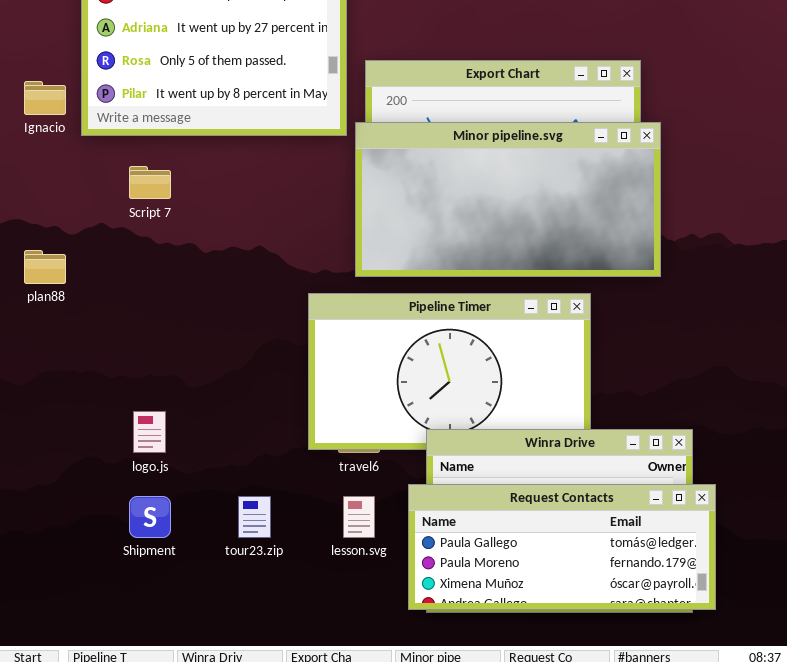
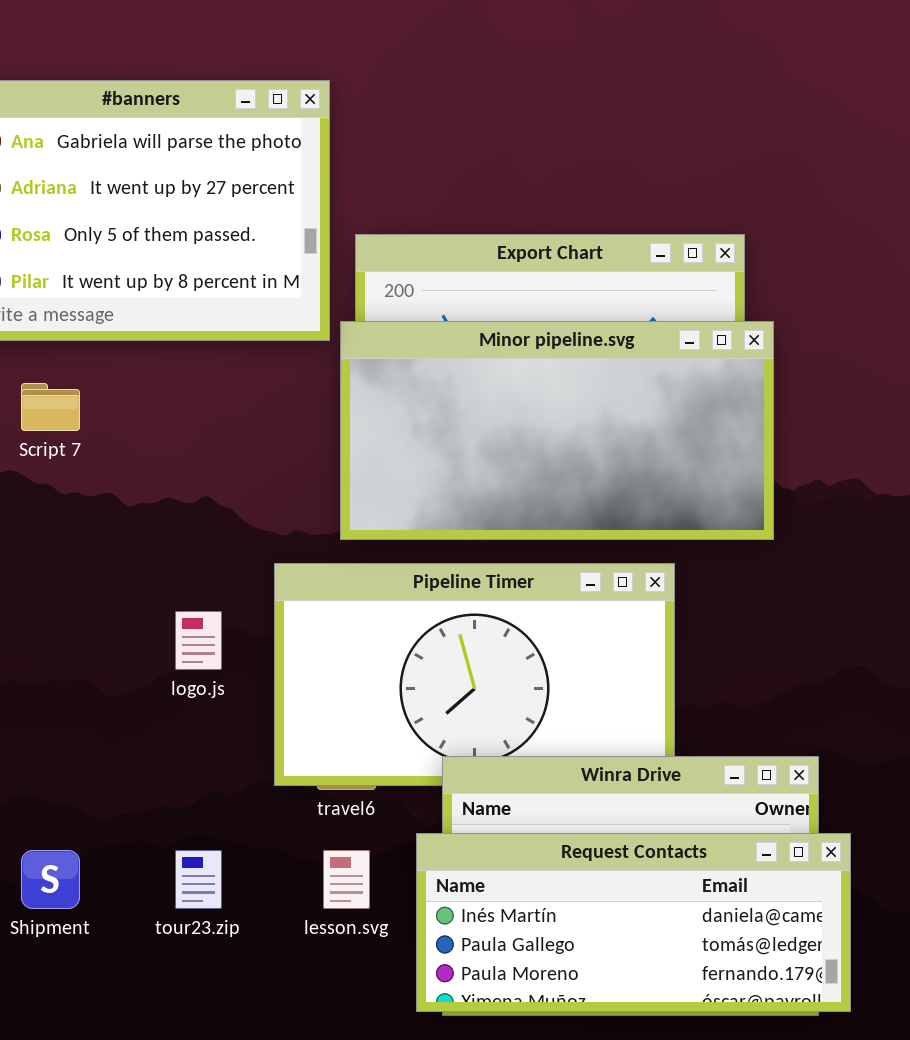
logo.js: [133,411,166,453] -> [175,611,222,670], moved
Request Contacts: [408,484,716,610] -> [416,833,851,1012], scrolled up 1 row

